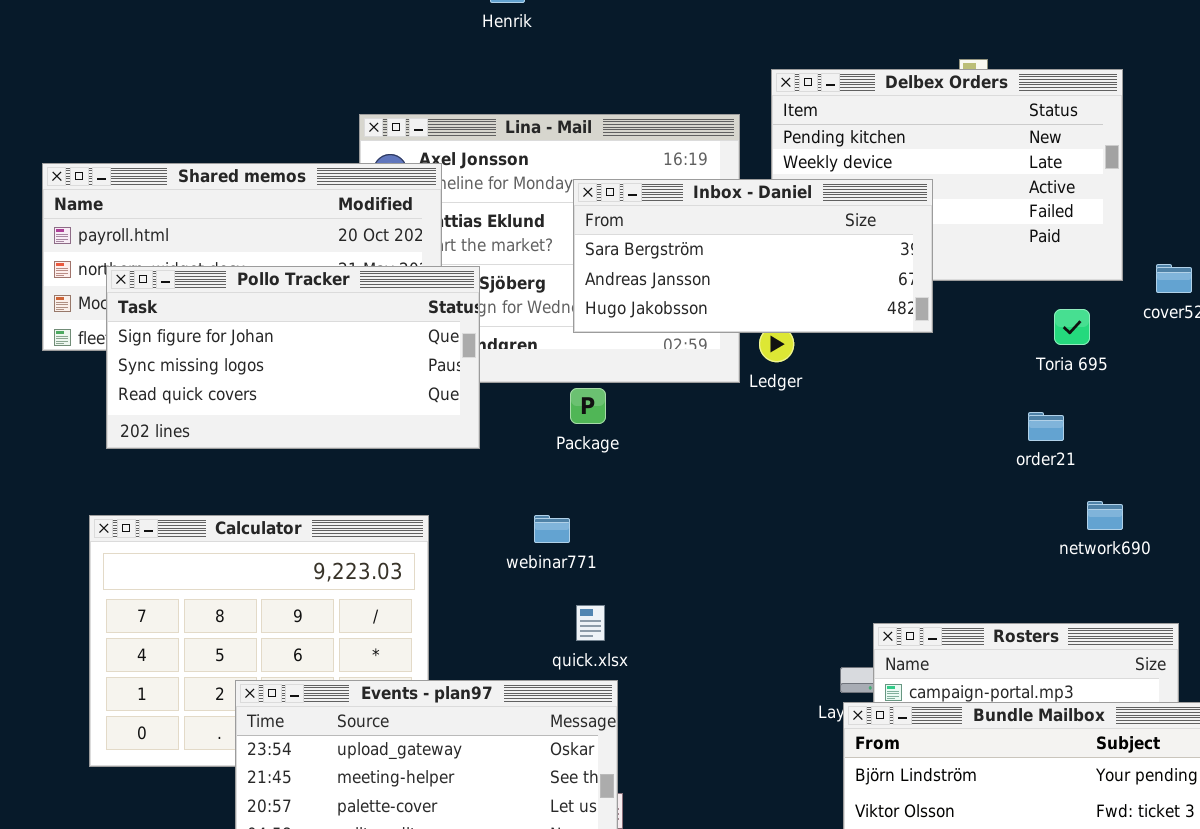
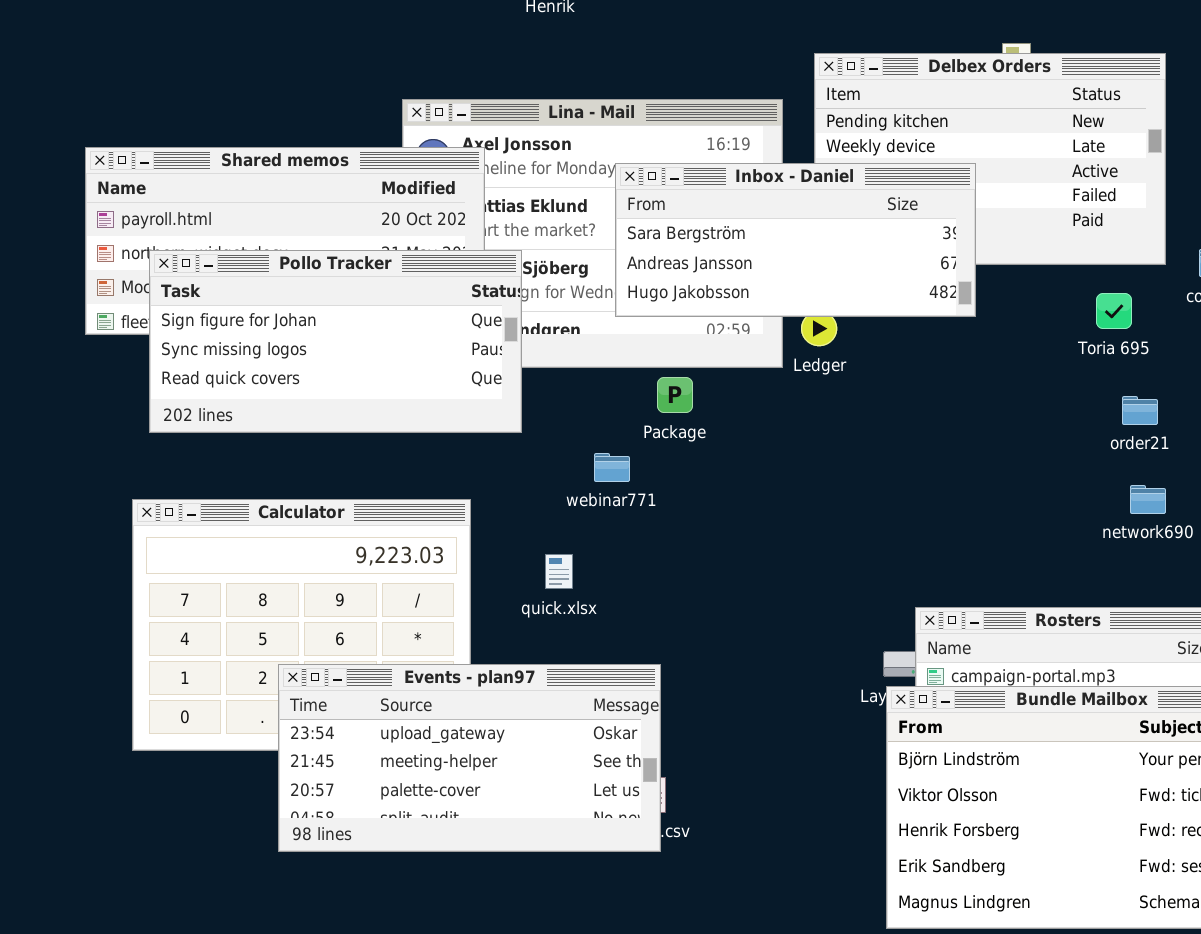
Package: [570,388,606,424] -> [657,377,693,413], moved
order21: [1028,412,1064,441] -> [1122,396,1158,425], moved
webinar771: [534,515,570,543] -> [594,453,630,482], moved
quick.xlsx: [576,605,605,641] -> [545,554,573,589], moved

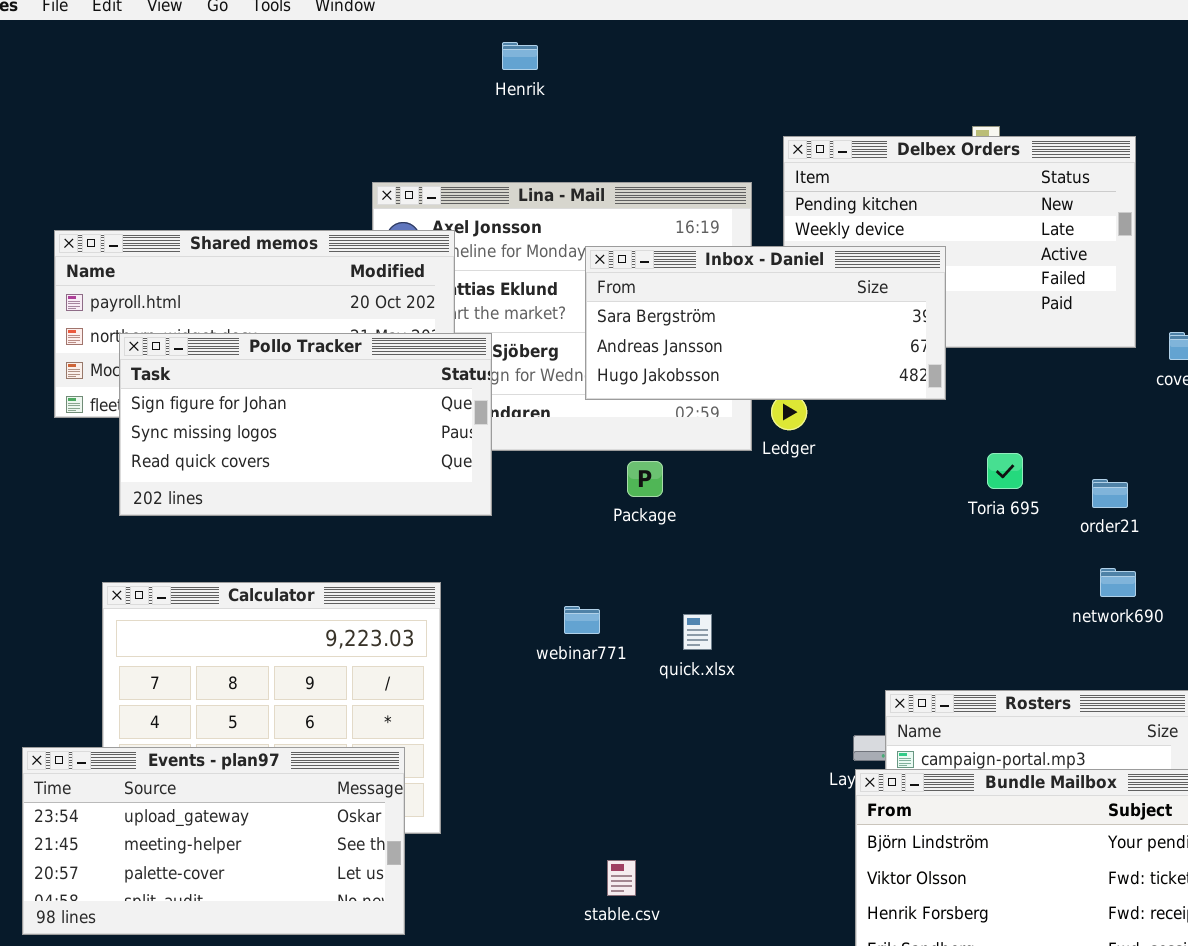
Toria 695: [1096,293,1132,329] -> [987,453,1023,489], moved
webinar771: [594,453,630,482] -> [564,606,600,634], moved
quick.xlsx: [545,554,573,589] -> [683,614,712,650], moved
Events - plan97: [278,664,661,852] -> [22,747,405,935], moved

